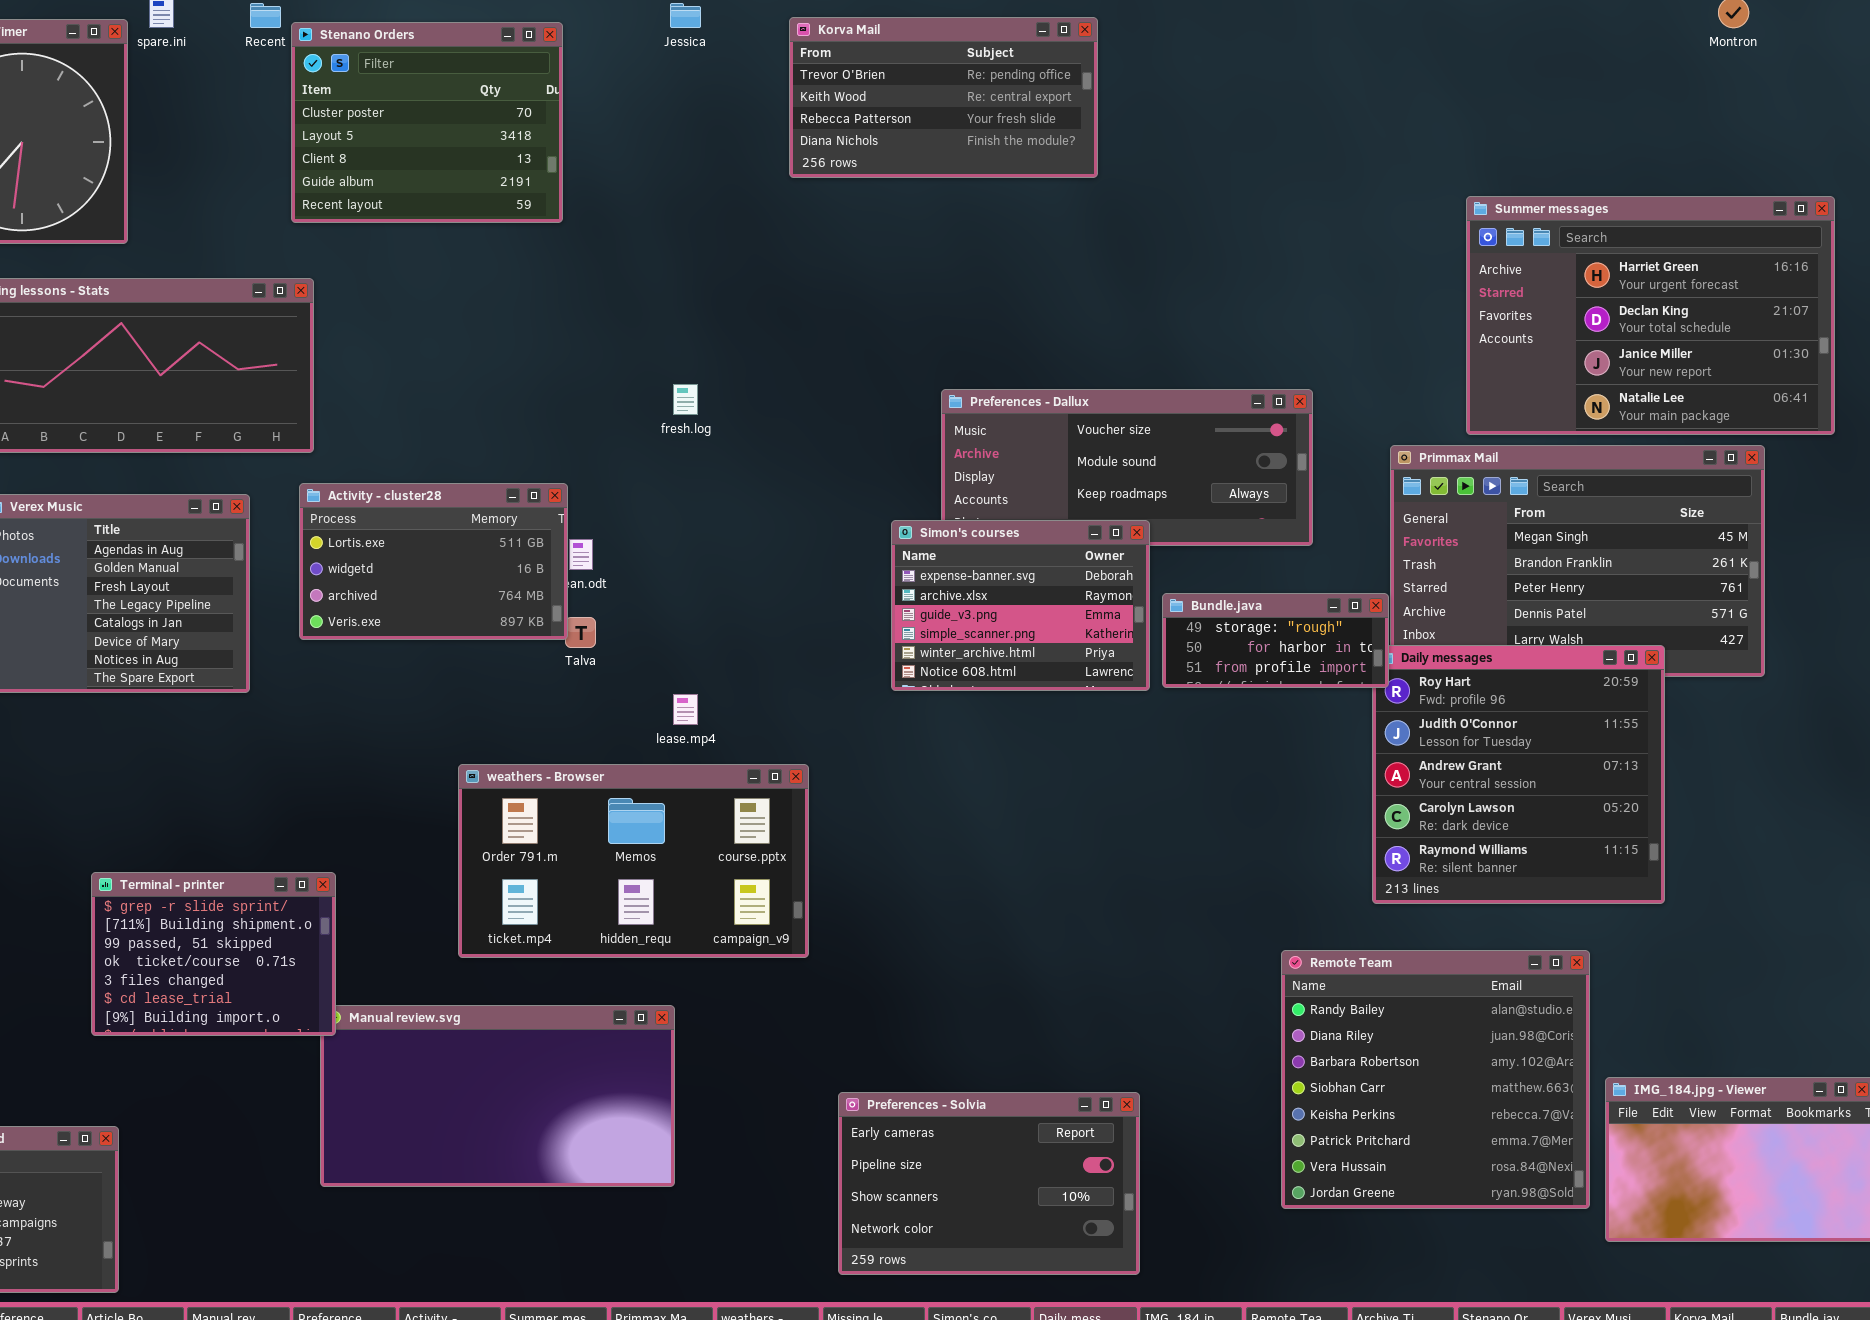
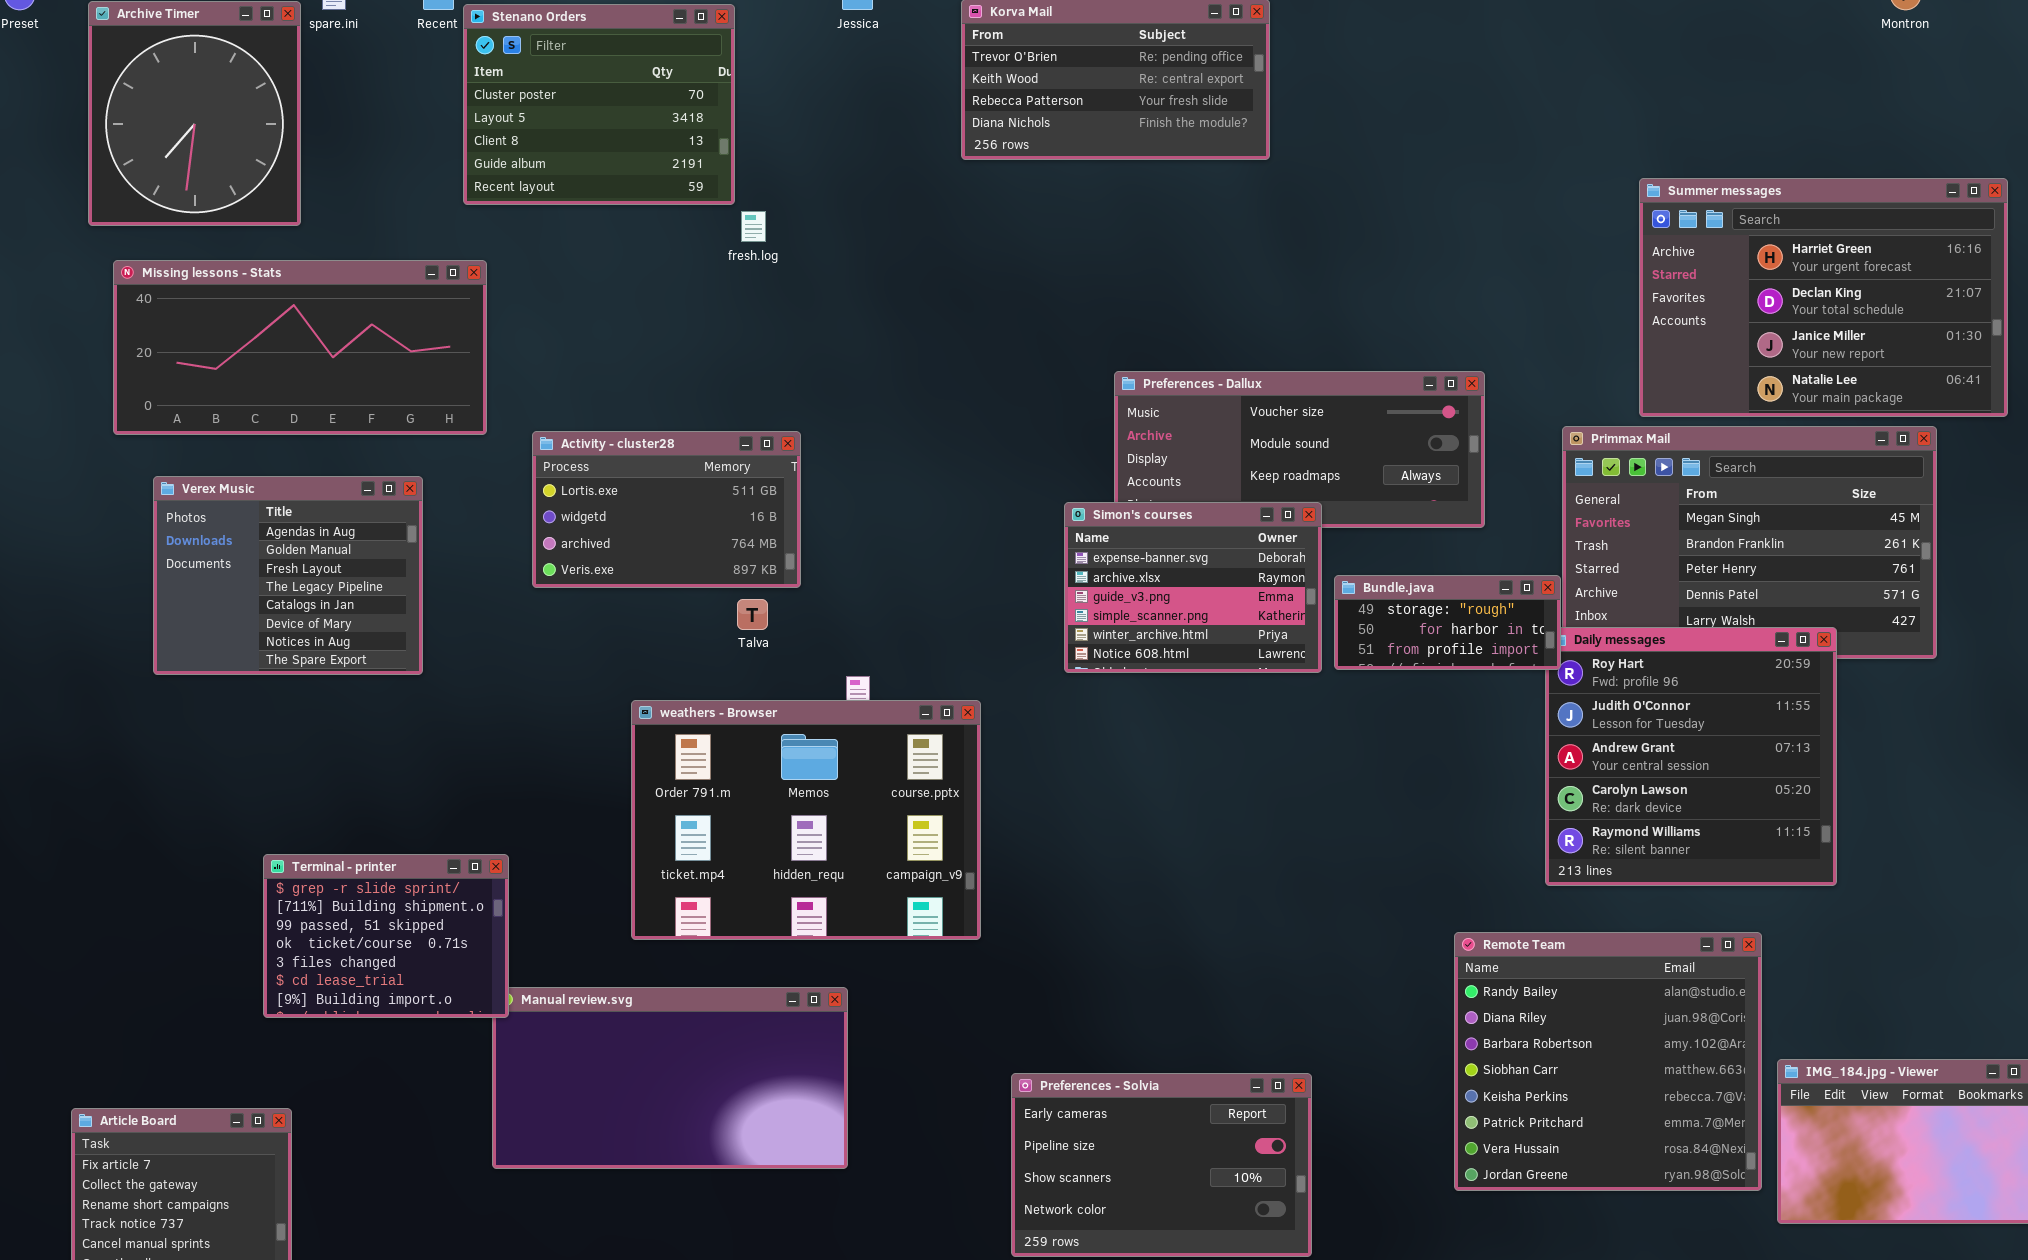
fresh.log: [673,384,698,415] -> [741,211,766,242], moved
Activity - cluster28: [299,483,568,640] -> [532,431,801,588], moved
weathers - Browser: [458,764,809,958] -> [631,700,981,940], resized

